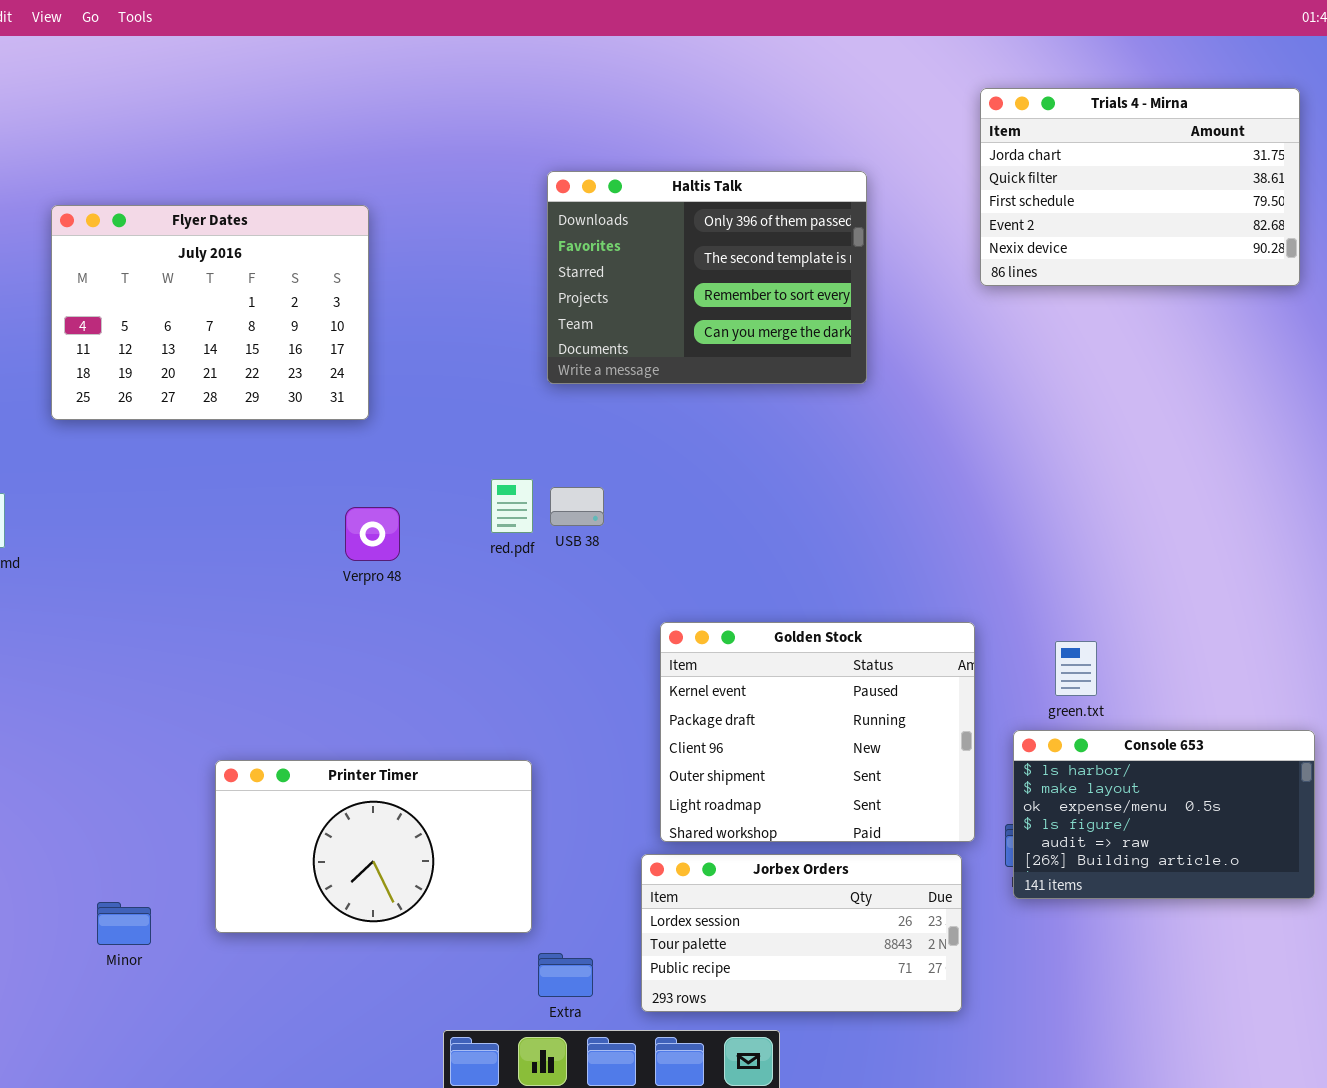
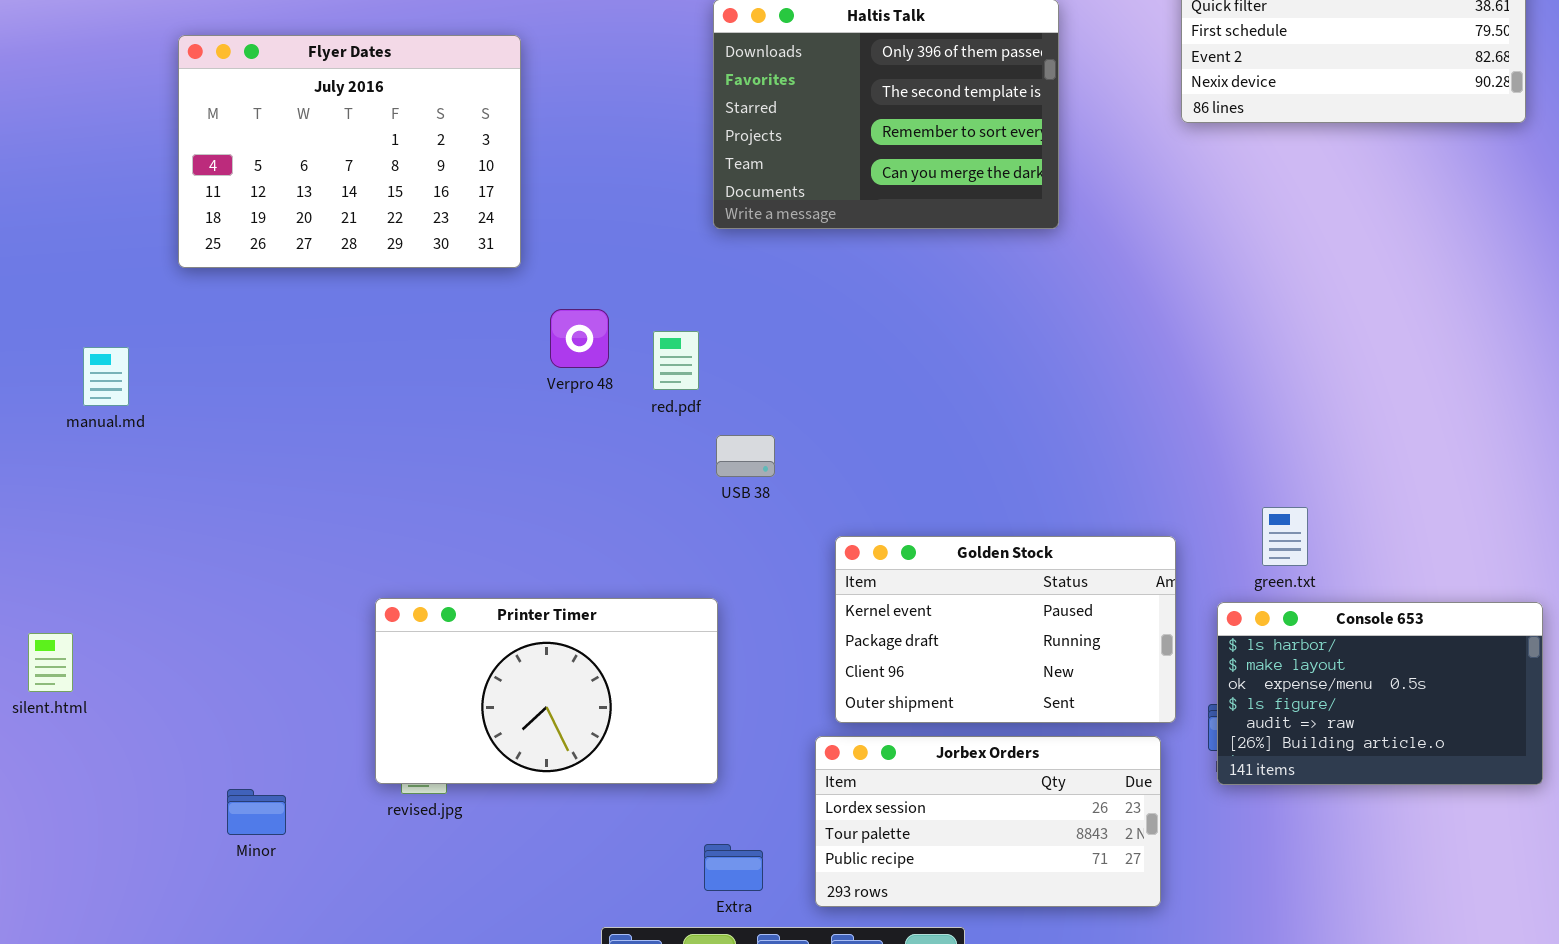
USB 38: [550,487,604,526] -> [716,435,775,477], moved
Verpro 48: [345,507,400,561] -> [550,309,609,368], moved
Golden Stock: [660,622,975,842] -> [835,536,1176,723], resized
Printer Timer: [215,760,532,933] -> [375,598,718,784], moved

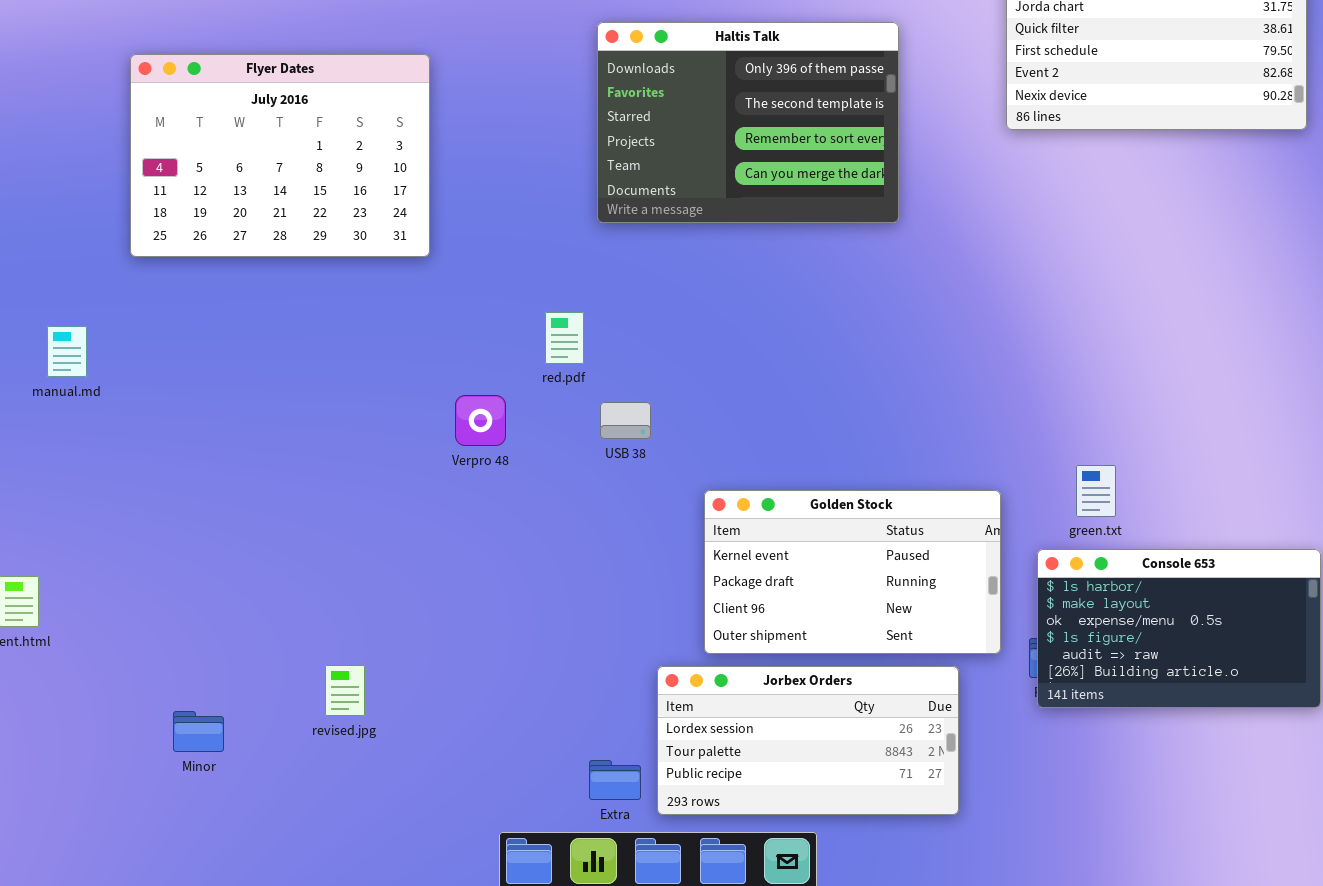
Verpro 48: [550,309,609,368] -> [455,395,506,446], moved
Printer Timer: [375,598,718,784] -> none, closed
Jorbex Orders: [815,736,1161,907] -> [657,666,959,815], moved

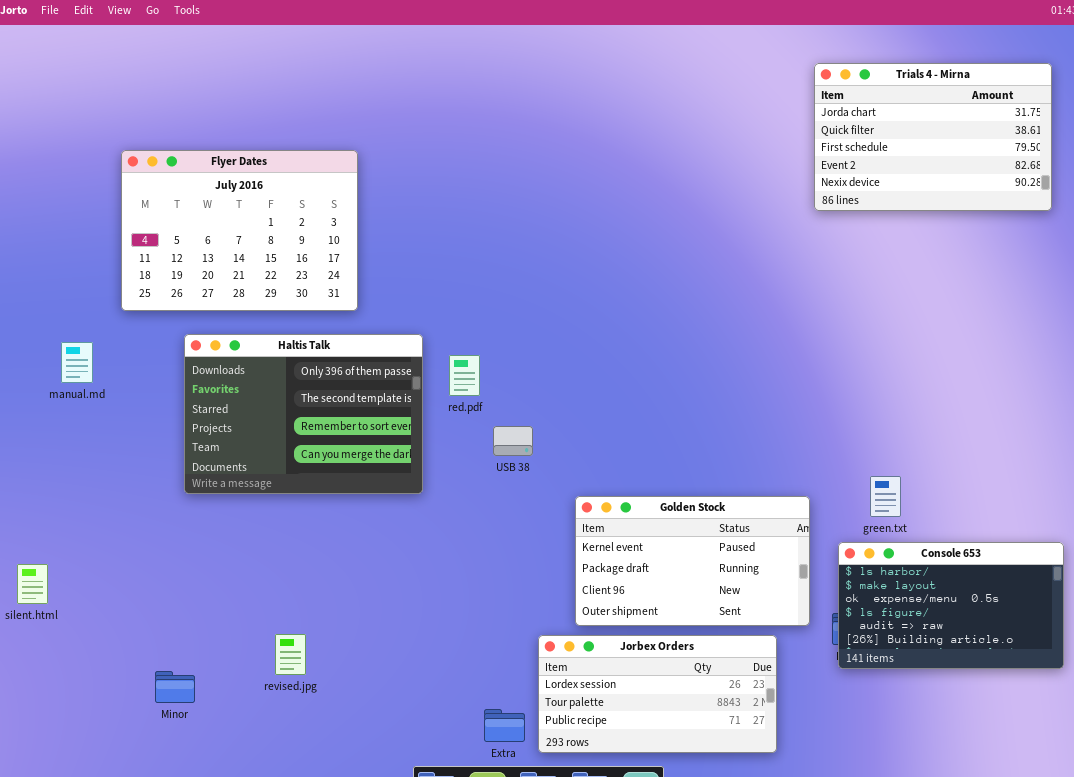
Haltis Talk: [597,22,899,223] -> [184,334,423,494], moved
manual.md: [47,326,87,377] -> [61,342,93,383], moved

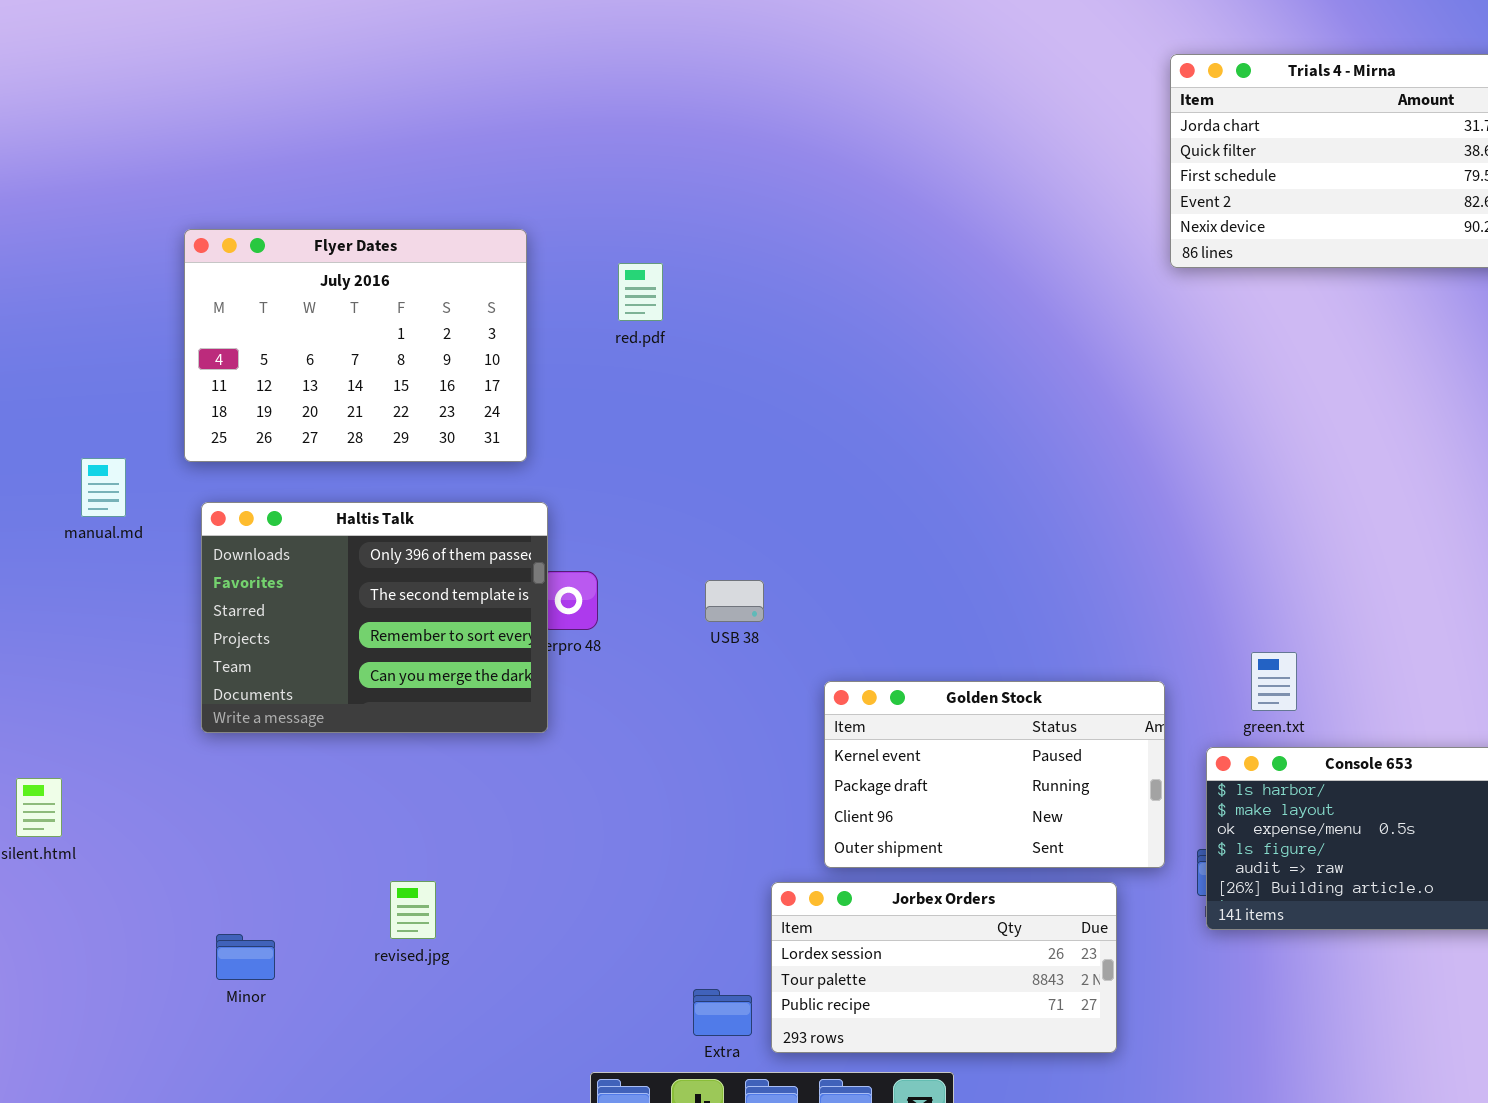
Flyer Dates: [121,150,358,311] -> [184,229,527,462], moved
Haltis Talk: [184,334,423,494] -> [201,502,548,733], moved
red.pdf: [449,355,480,396] -> [618,263,663,321], moved

